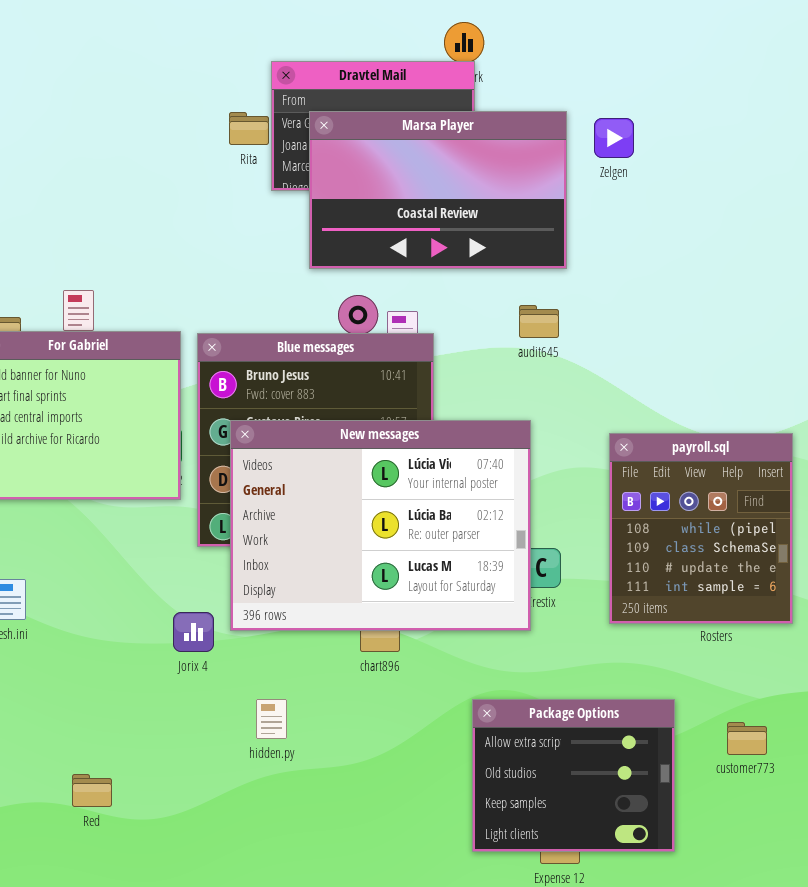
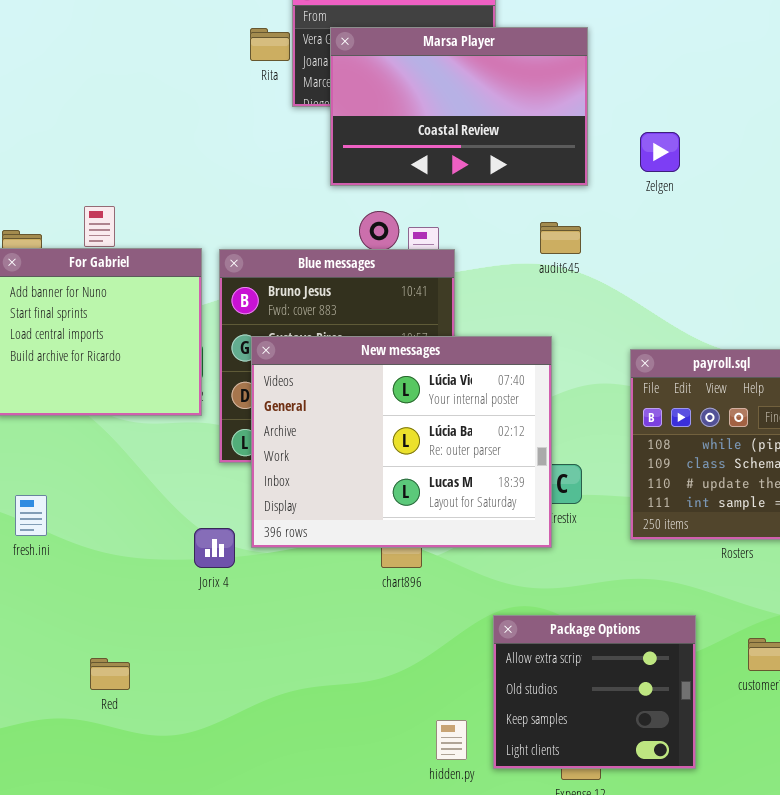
Zelgen: [594,118,634,158] -> [640,132,680,172], moved
hidden.py: [256,699,287,739] -> [436,720,467,760], moved
Red: [72,774,112,807] -> [90,658,130,690], moved

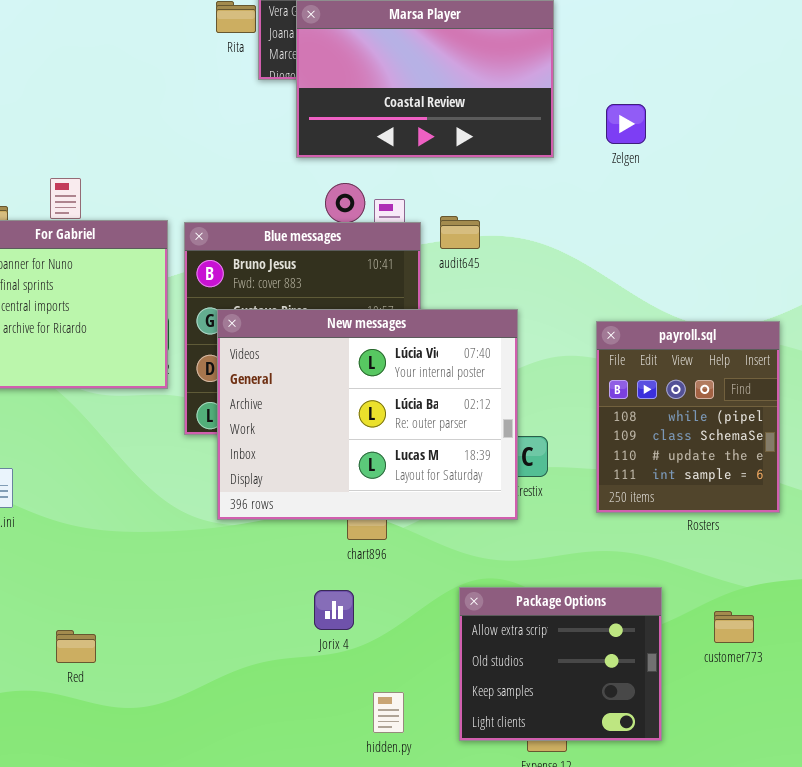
audit645: [540,222,581,254] -> [440,216,480,249], moved
Jorix 4: [194,528,235,568] -> [314,590,354,630], moved
hidden.py: [436,720,467,760] -> [373,692,404,733], moved

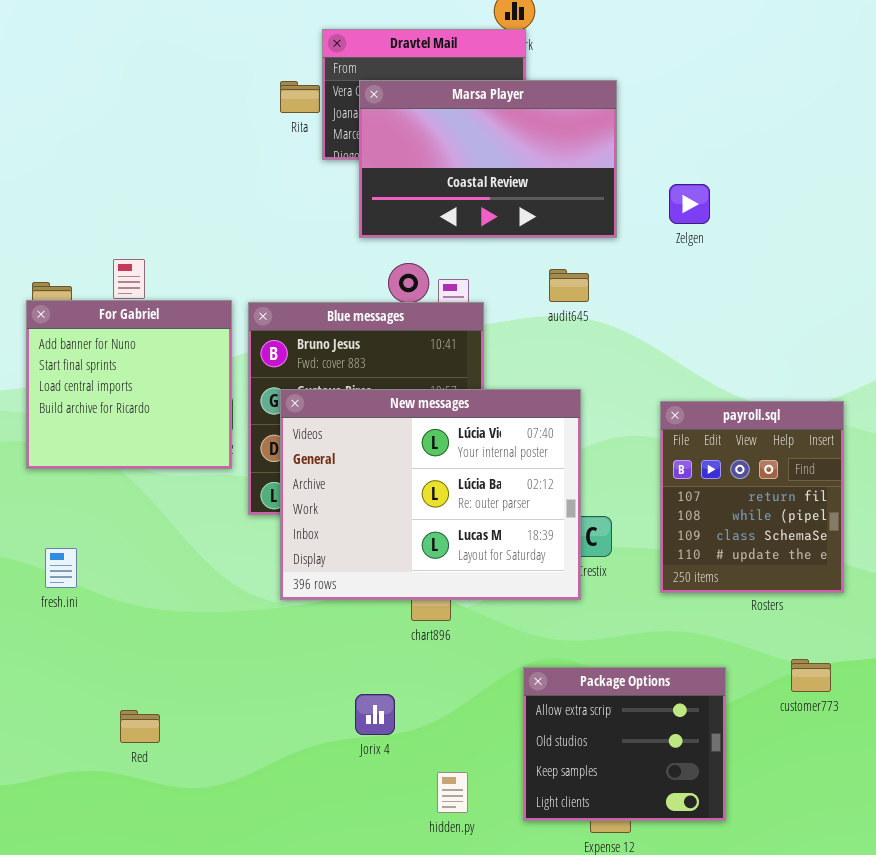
audit645: [440,216,480,249] -> [549,269,589,302], moved
payroll.sql: [596,321,780,513] -> [660,401,844,593], scrolled up 1 row
Jorix 4: [314,590,354,630] -> [355,694,395,735], moved
customer773: [714,611,754,643] -> [791,659,831,692], moved

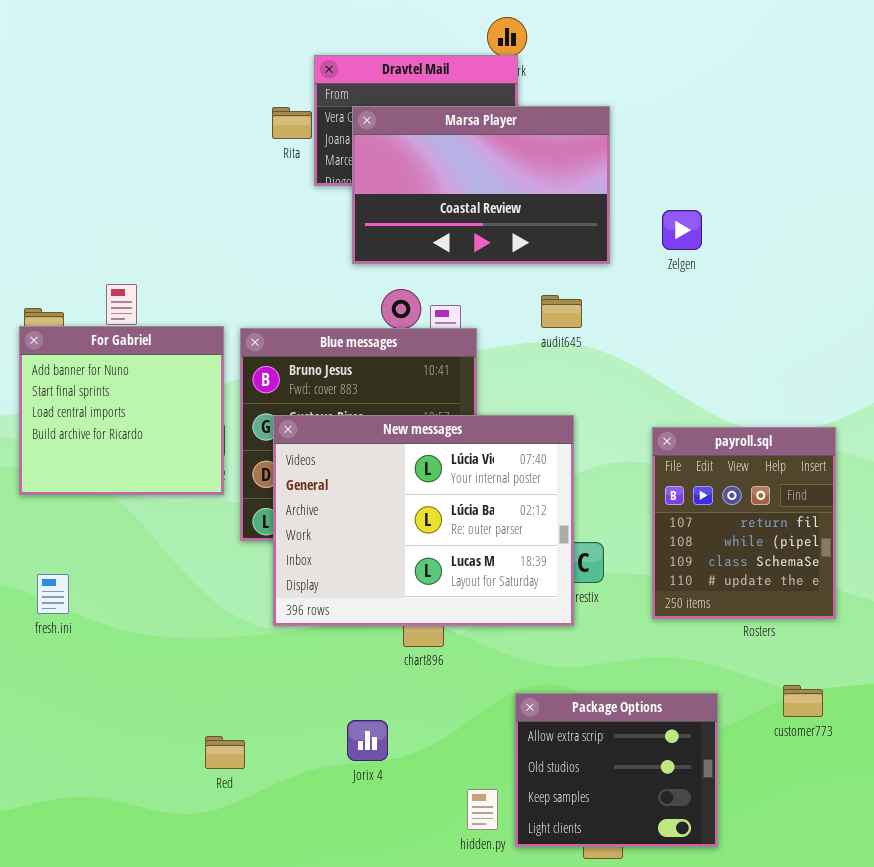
Red: [120,710,160,743] -> [205,736,245,769], moved
hidden.py: [437,772,468,813] -> [467,789,498,830], moved

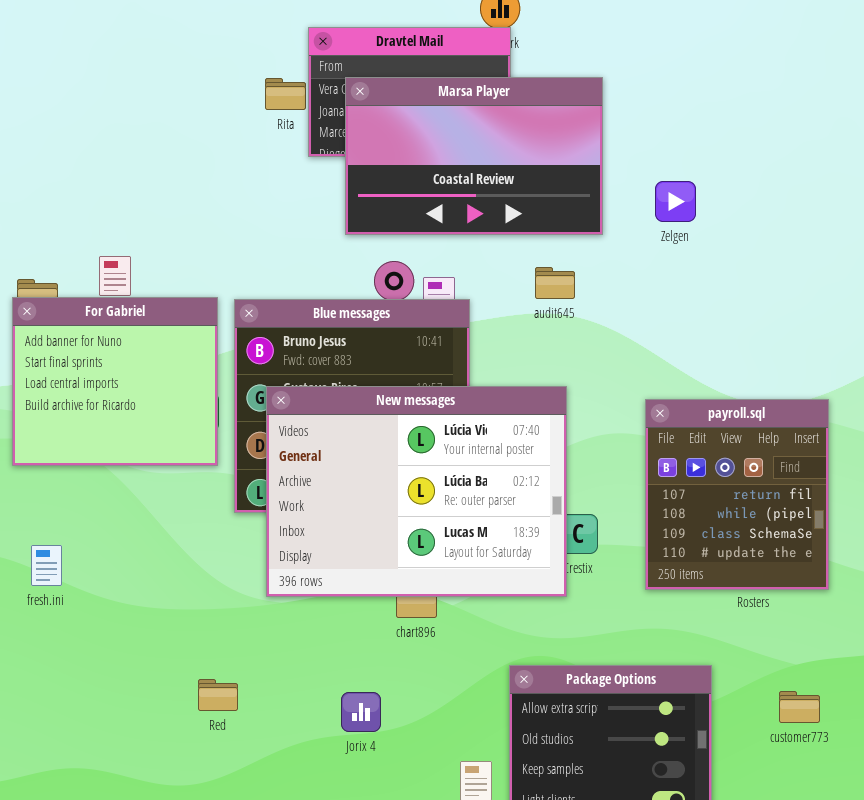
customer773: [783,685,823,717] -> [779,691,820,723], moved
Red: [205,736,245,769] -> [198,679,238,711], moved

